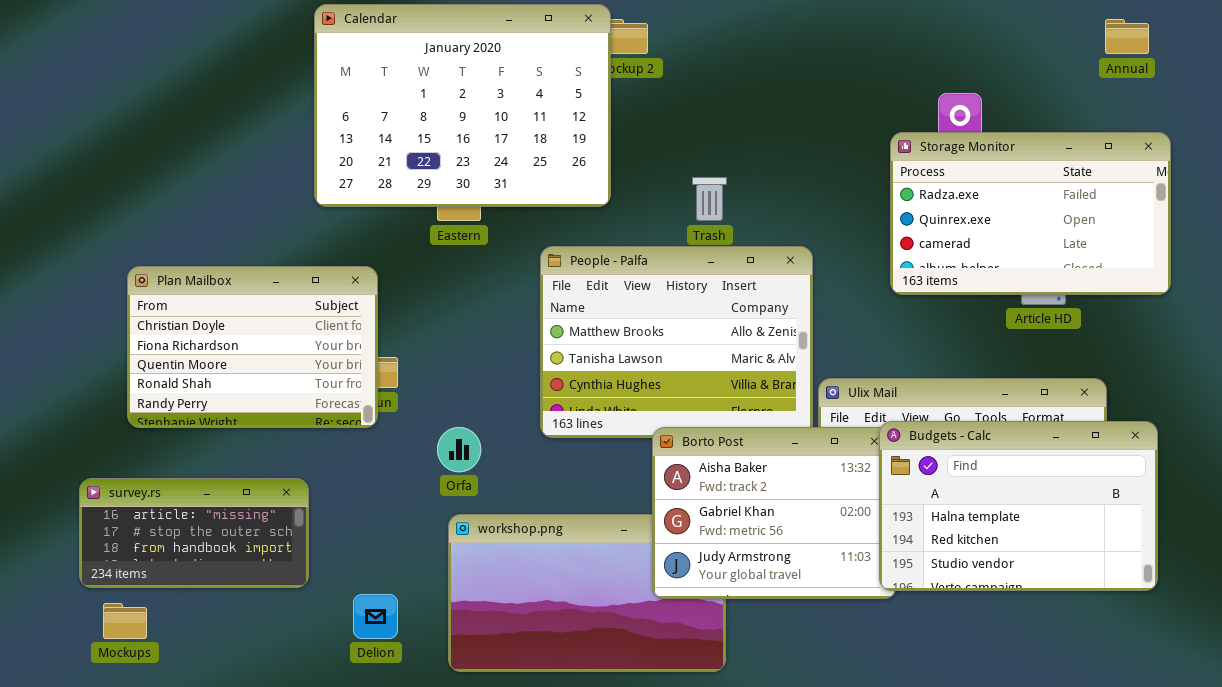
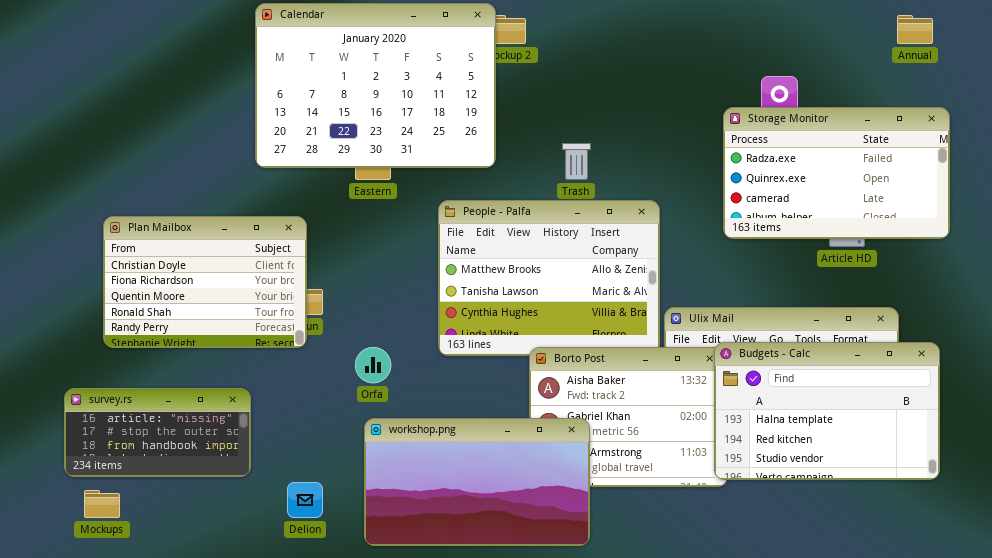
workshop.png: [448,514,726,672] -> [364,418,590,546], raised

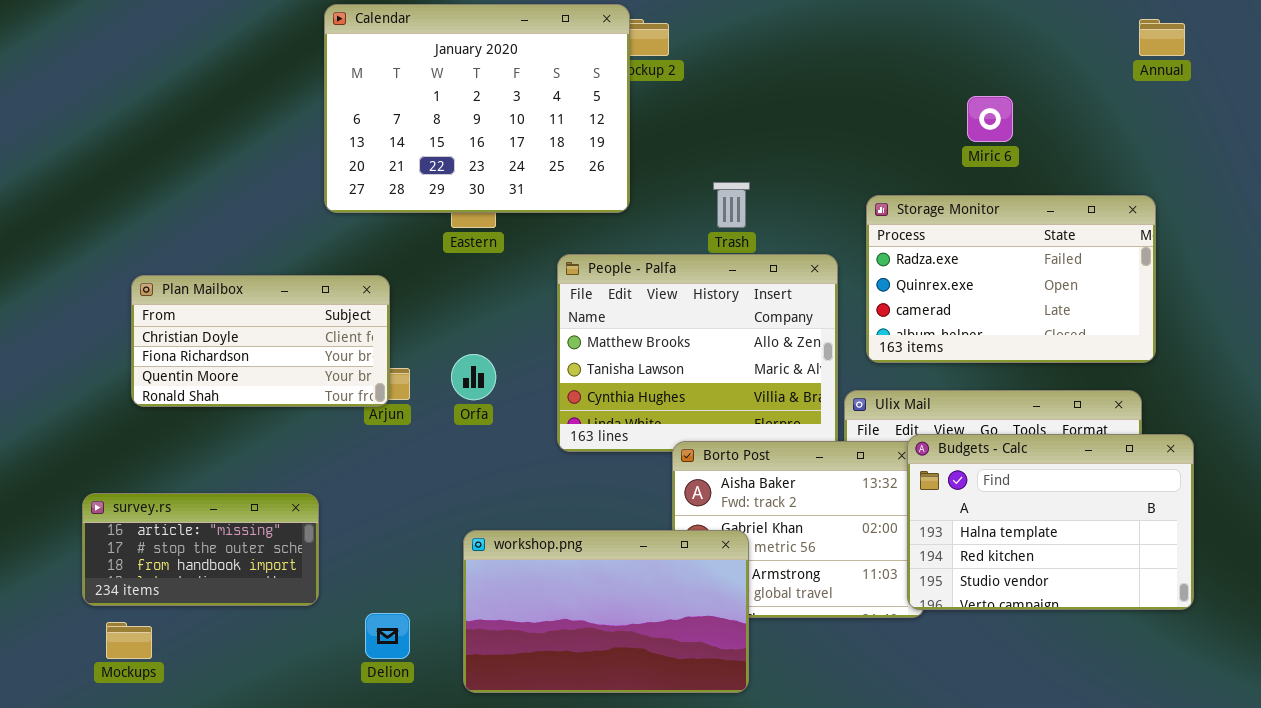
Storage Monitor: [723,107,950,239] -> [866,195,1156,363], moved
Plan Mailbox: [103,216,307,348] -> [131,275,390,407], resized
Orfa: [355,347,391,383] -> [451,354,496,400], moved

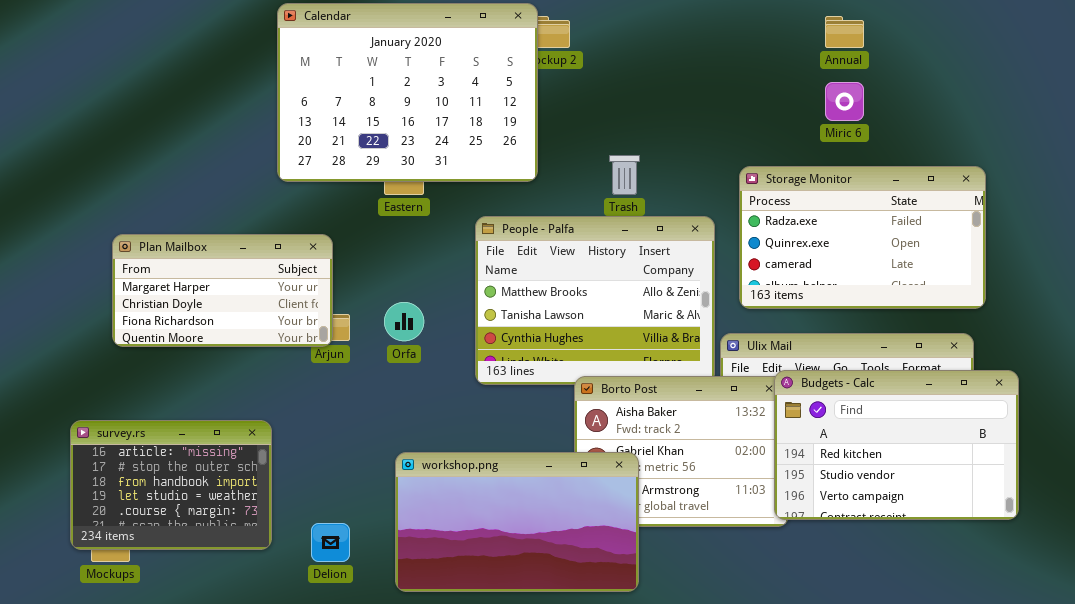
Annual: [1139,19,1185,56] -> [825,16,864,48], moved
Plan Mailbox: [131,275,390,407] -> [112,234,333,347], scrolled up 1 row
Budgets - Calc: [907,434,1194,610] -> [774,370,1019,520], scrolled down 1 row
survey.rs: [82,493,319,606] -> [70,420,272,550], resized

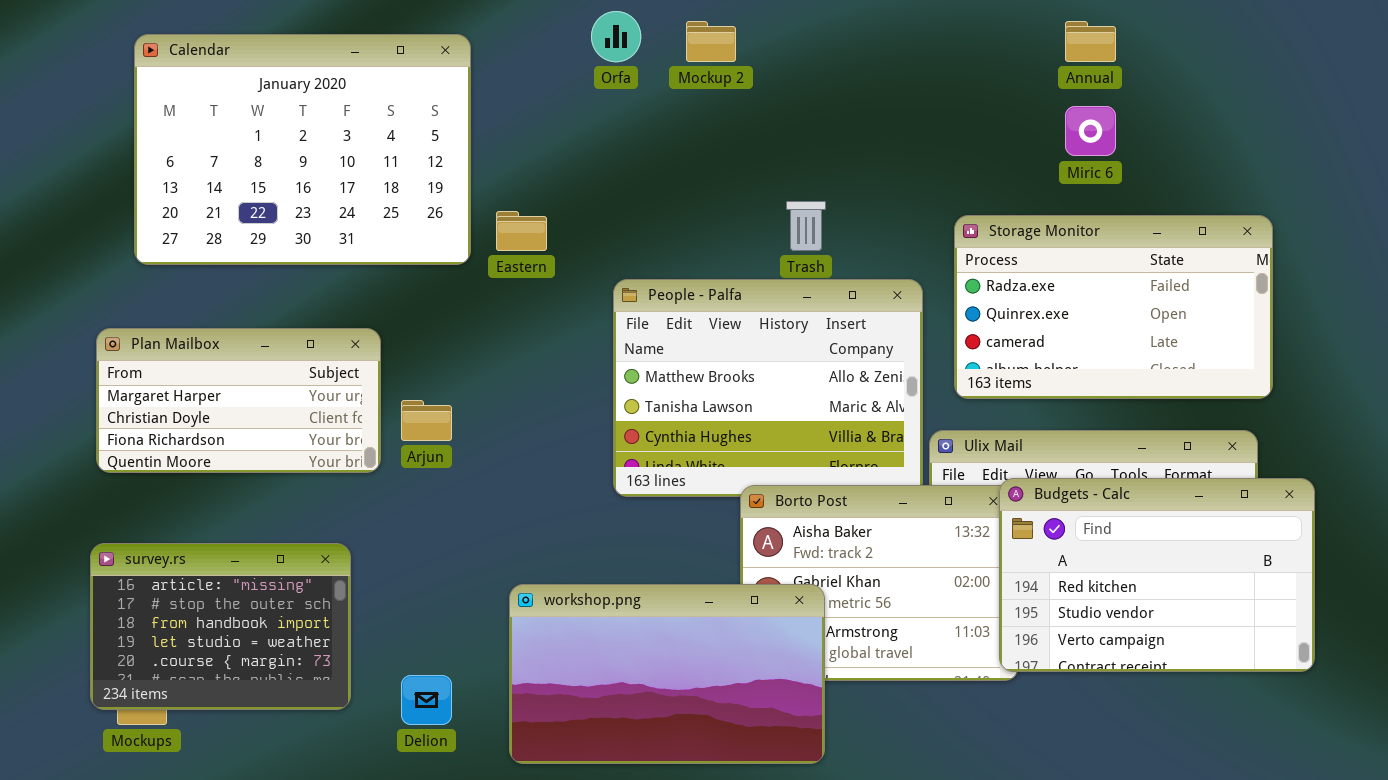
Calendar: [277,3,538,182] -> [134,34,471,265], moved
Plan Mailbox: [112,234,333,347] -> [96,328,381,473], moved
Orfa: [384,302,424,341] -> [591,11,641,62], moved

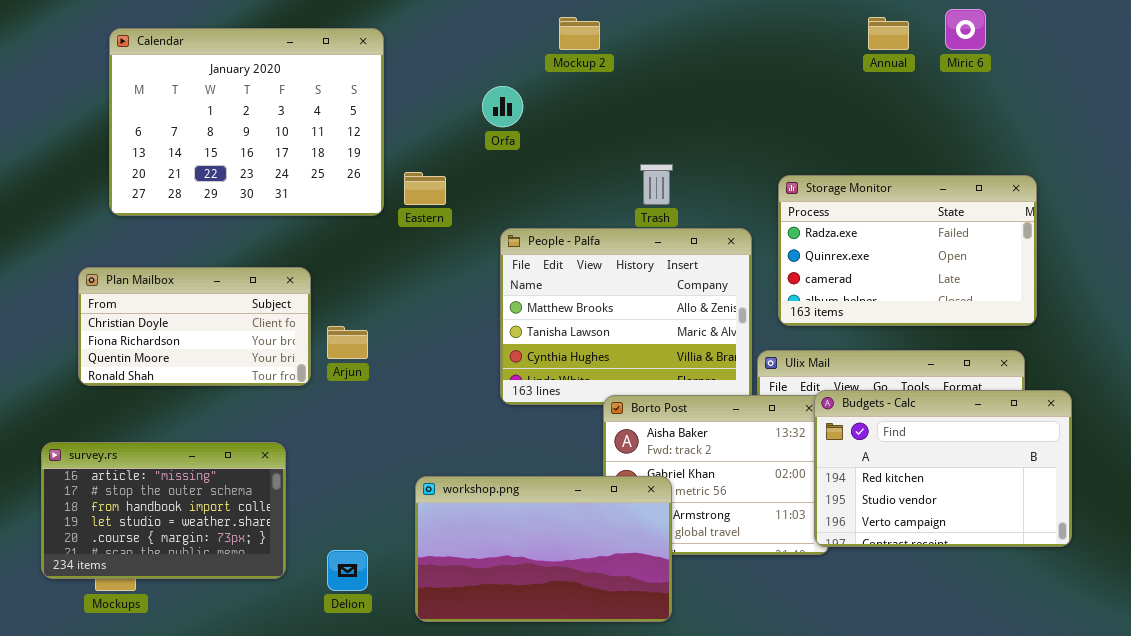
Orfa: [591,11,641,62] -> [482,86,523,127], moved
Miric 6: [1065,106,1116,156] -> [945,9,986,50], moved
Plan Mailbox: [96,328,381,473] -> [78,267,311,386], scrolled down 1 row
survey.rs: [90,543,351,710] -> [41,442,286,579], resized

